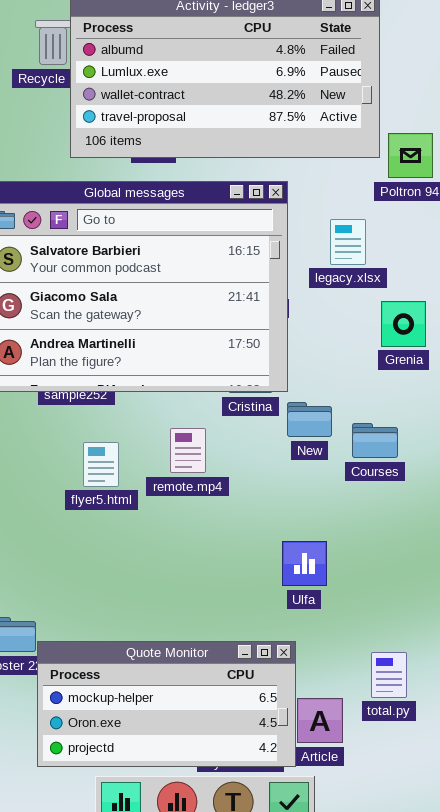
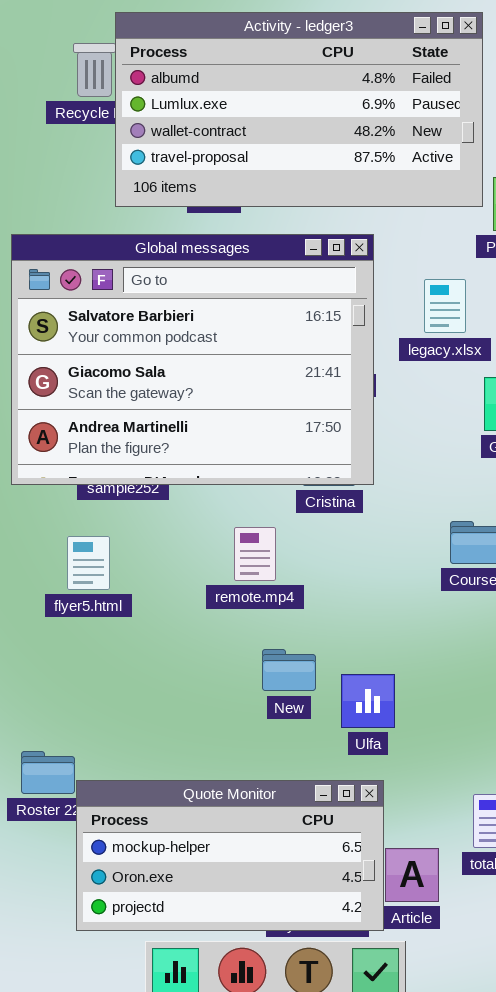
New: [287,402,332,437] -> [262,649,316,691], moved
flyer5.html: [83,442,119,487] -> [67,536,110,590], moved
Ulfa: [282,541,327,586] -> [341,674,395,728], moved

